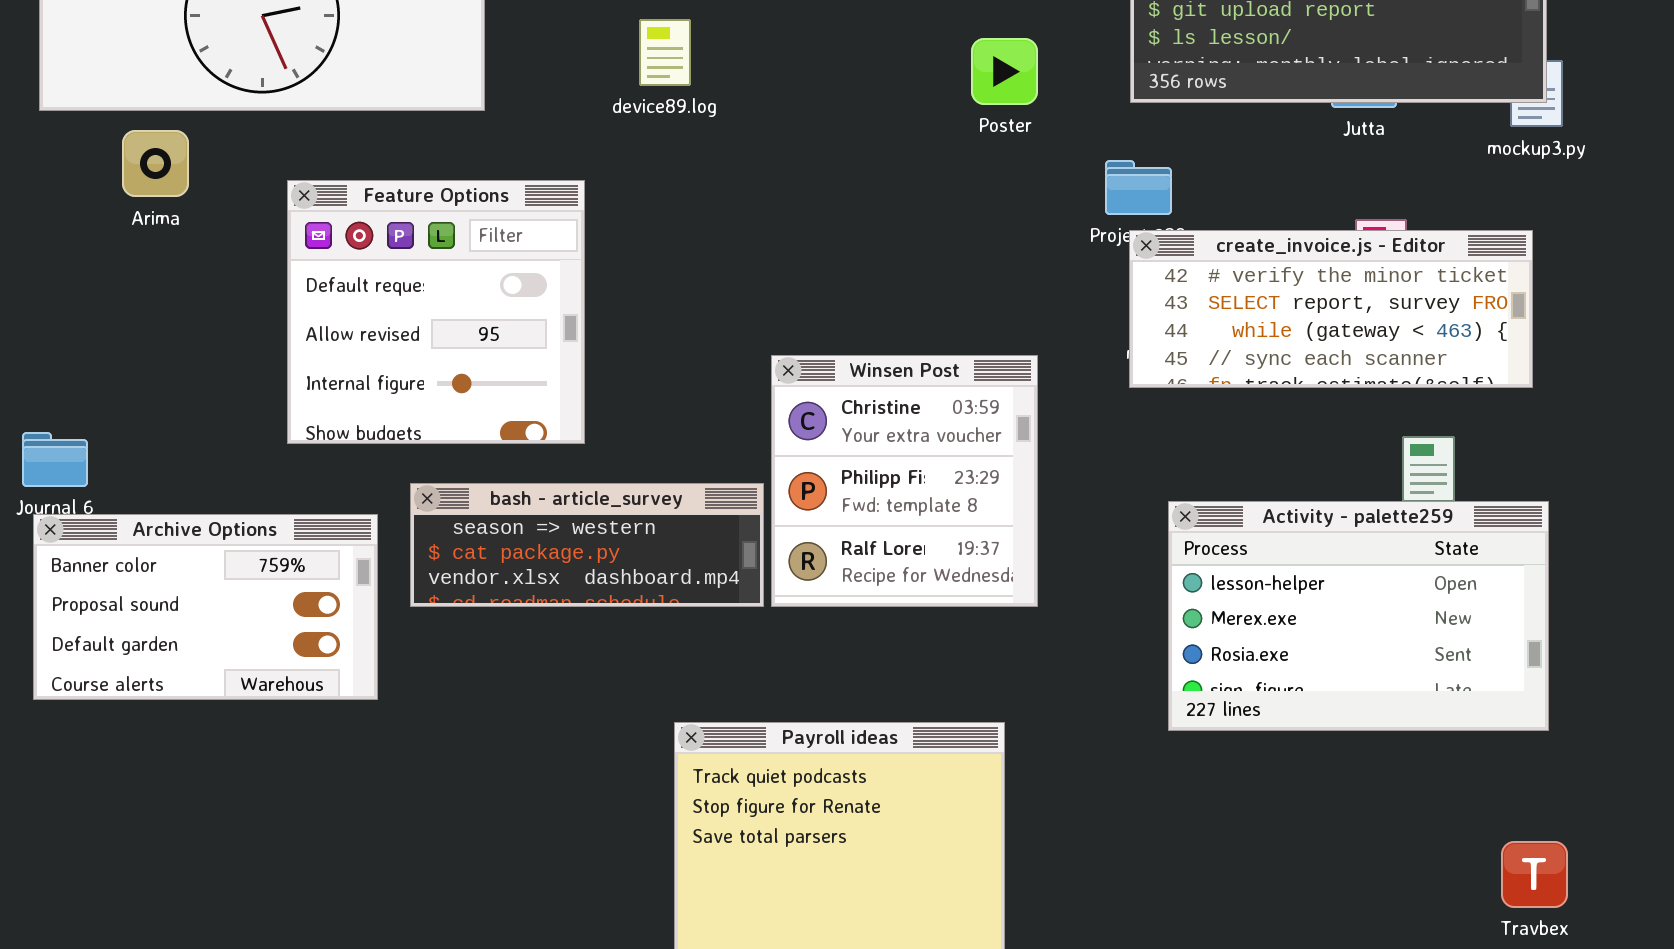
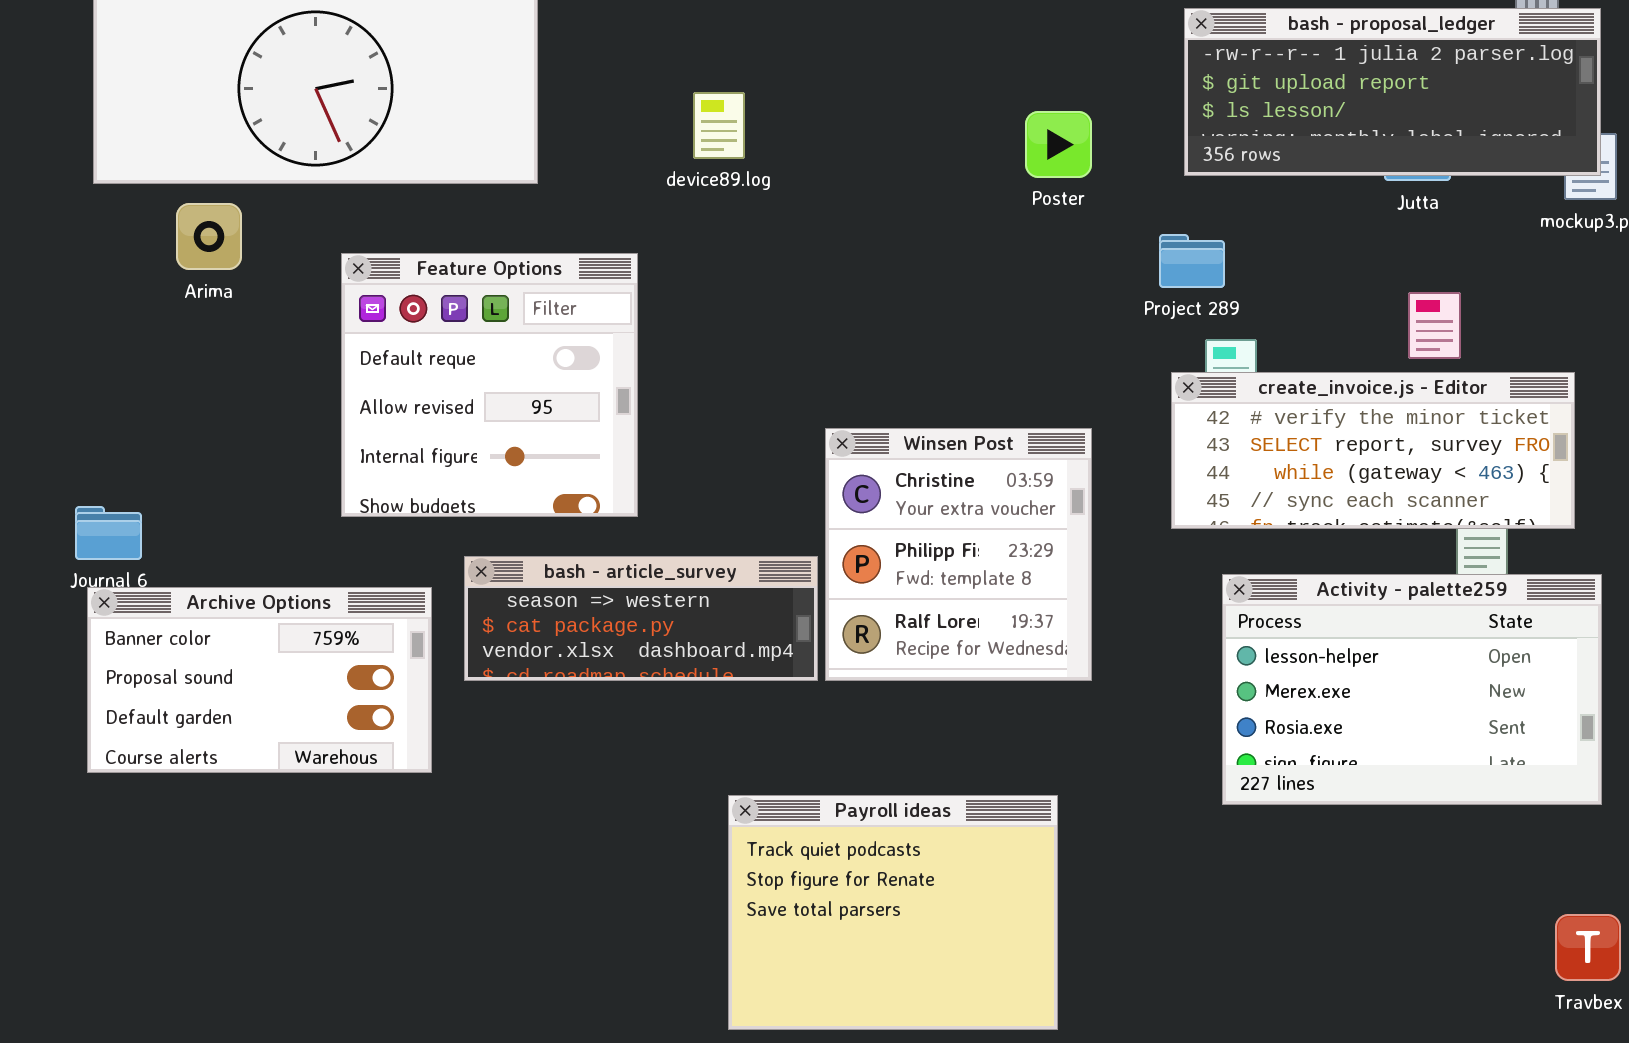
create_invoice.js - Editor: [1129,230,1533,388] -> [1171,372,1575,529], moved

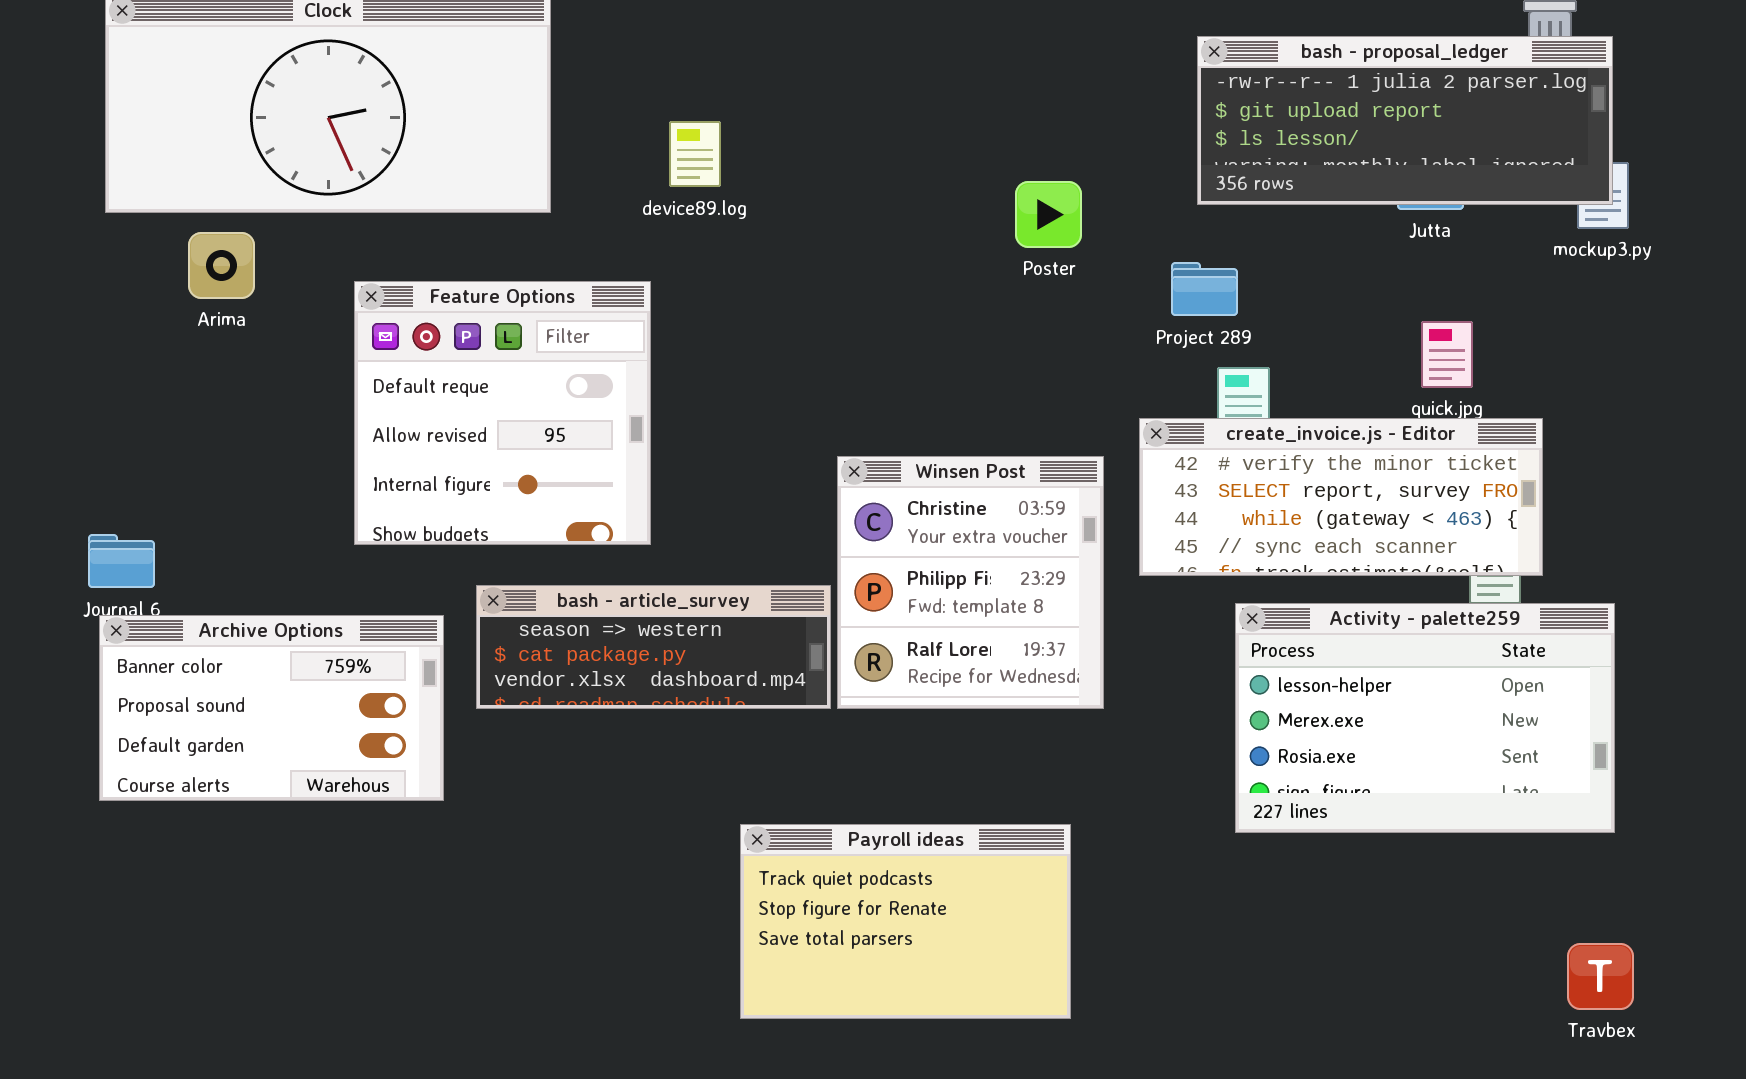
device89.log: [693,92,745,159] -> [669,121,721,187], moved
Poster: [1025,111,1092,178] -> [1015,181,1082,248], moved
create_invoice.js - Editor: [1171,372,1575,529] -> [1139,418,1543,576], moved
Payroll ideas: [728,795,1058,1030] -> [740,824,1071,1019], resized

